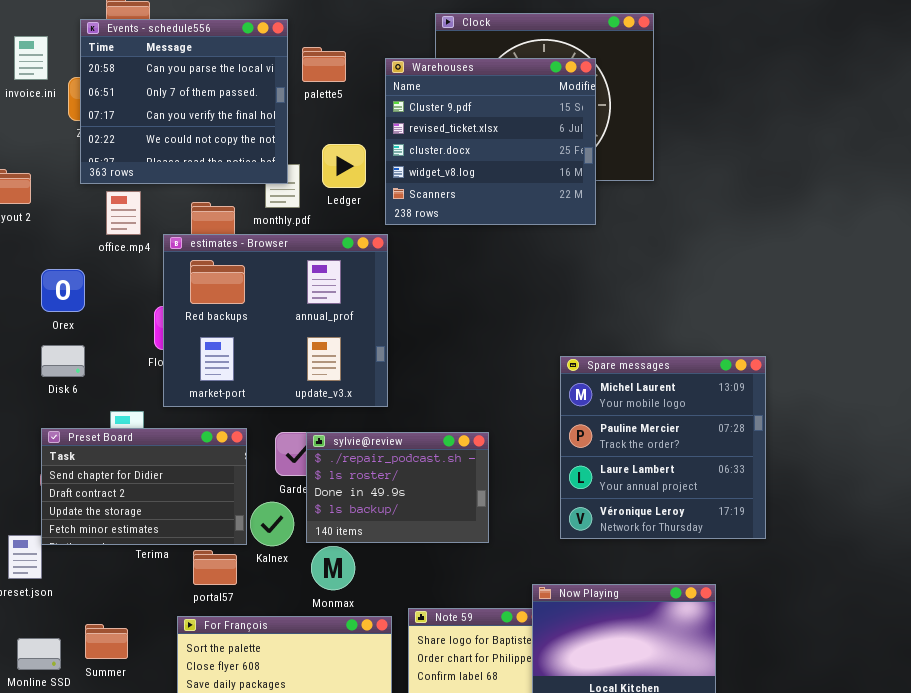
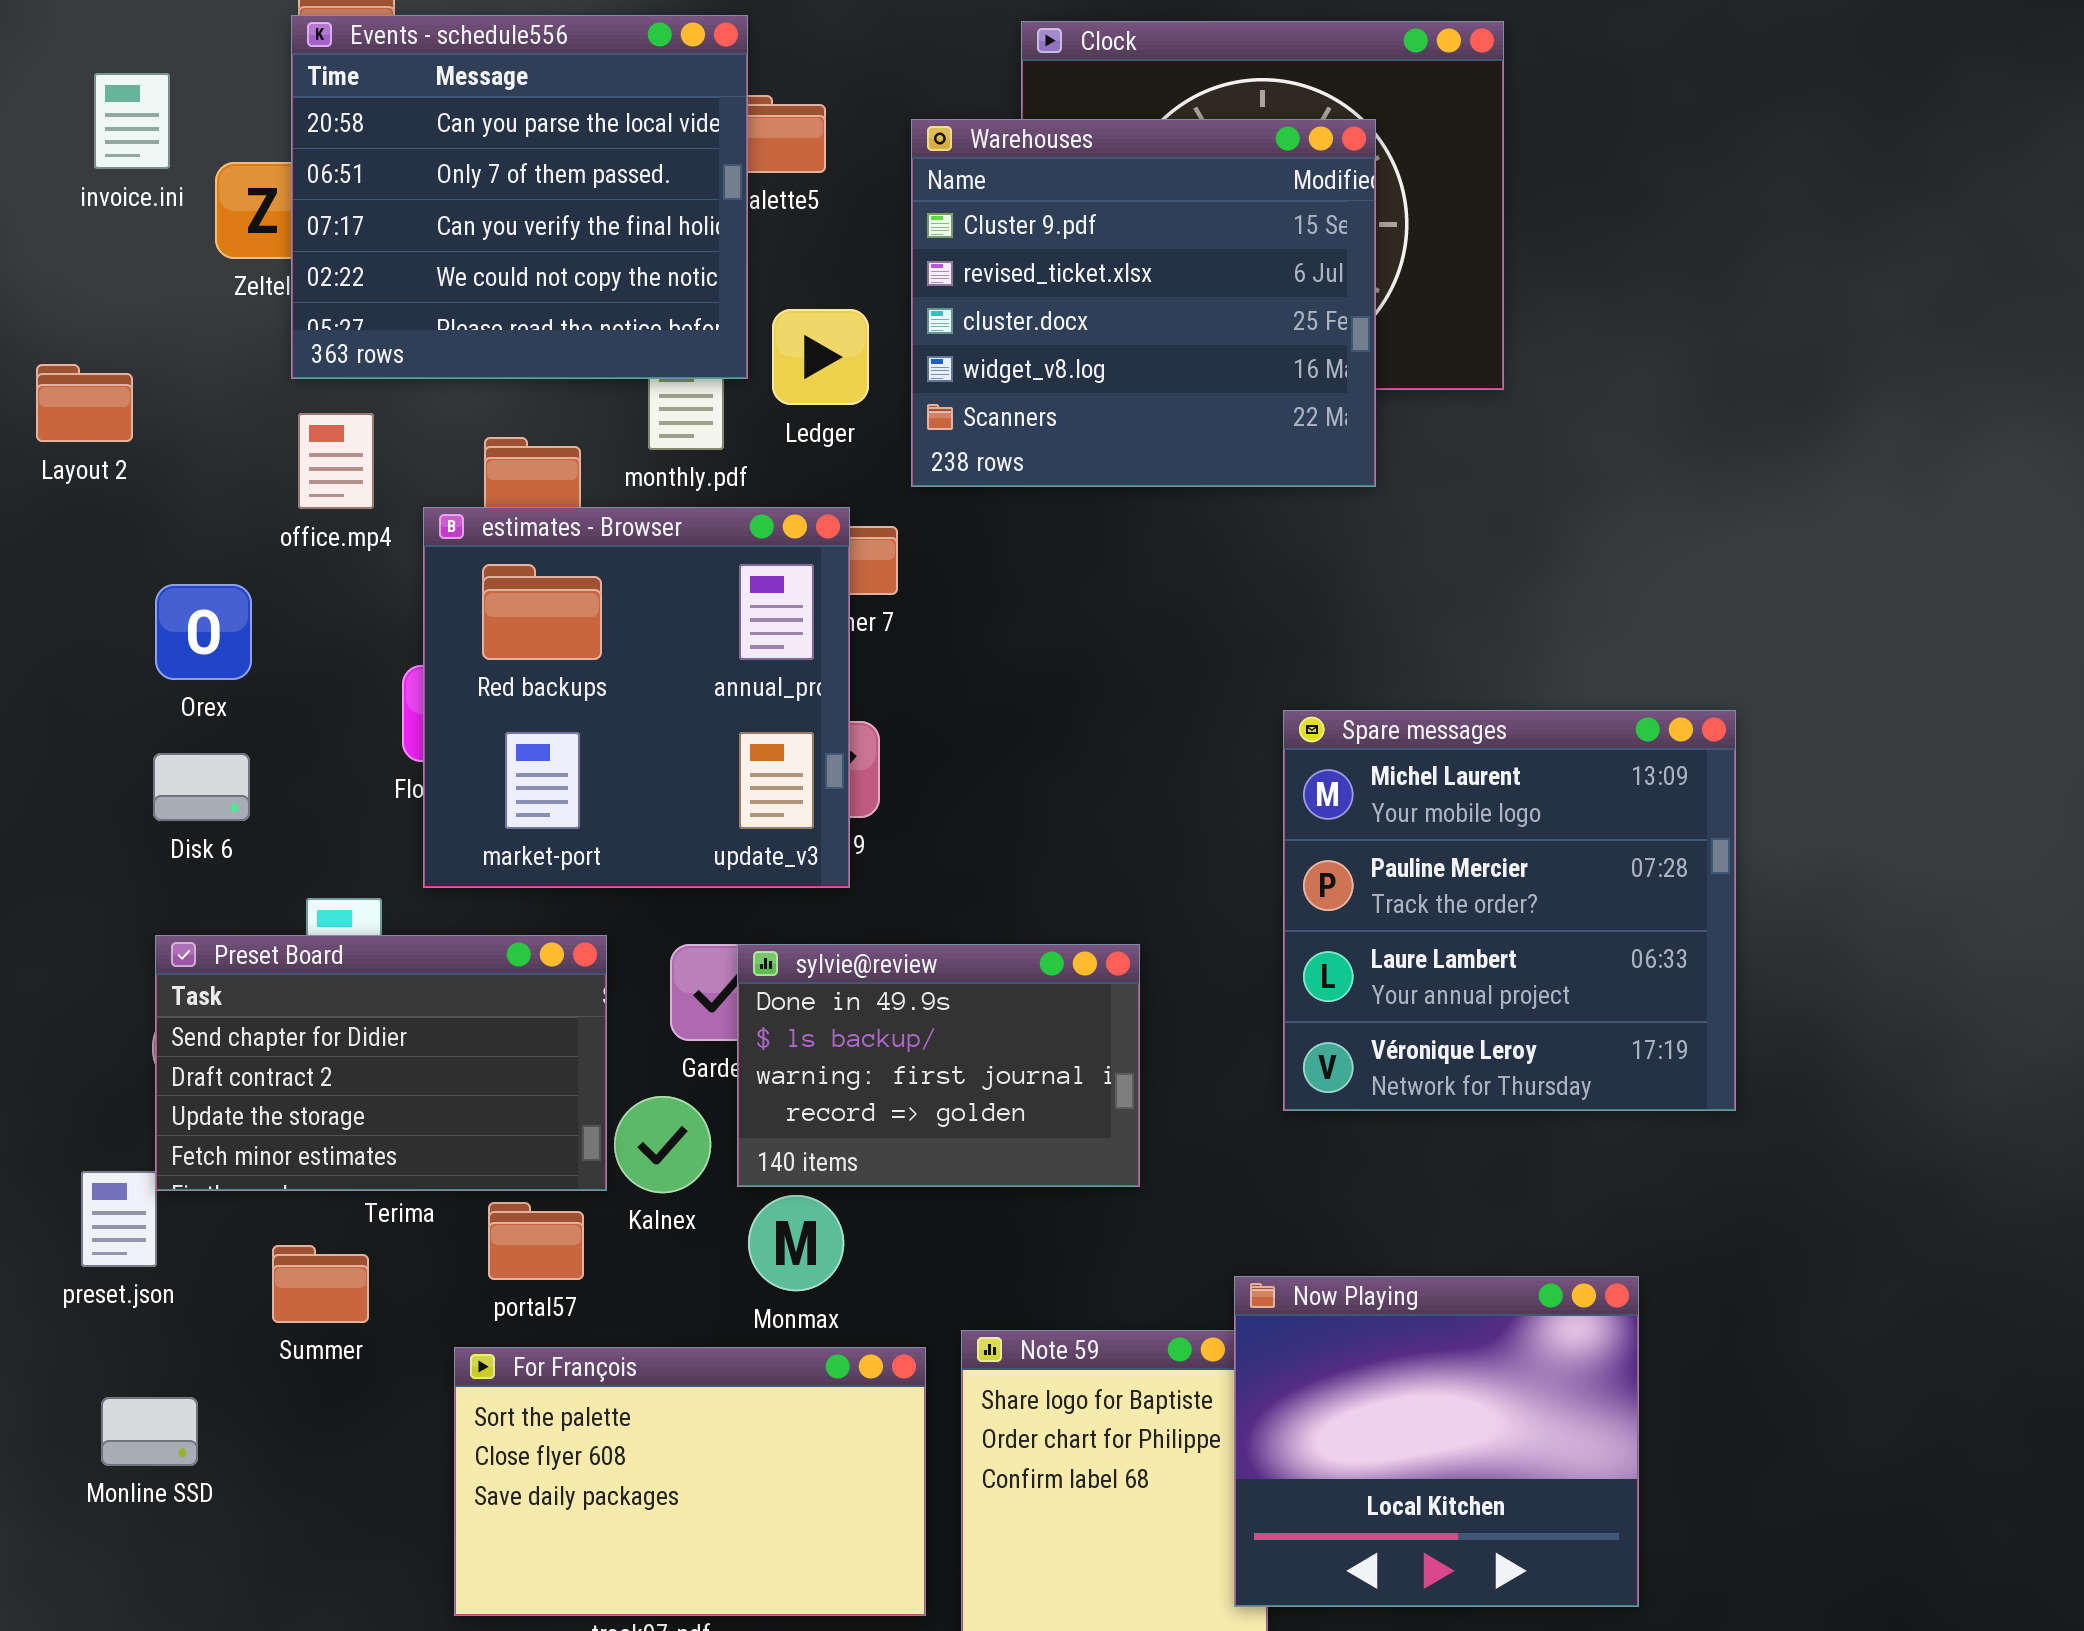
Events - schedule556: [80,19,288,184] -> [291,15,748,379], moved
estimates - Browser: [163,234,388,407] -> [423,507,850,888], resized
Spare messages: [560,356,766,539] -> [1283,710,1736,1111], moved
sylvie@review: [306,432,489,543] -> [737,944,1140,1187], scrolled down 2 rows
Summer: [85,624,128,659] -> [272,1245,369,1323], moved

